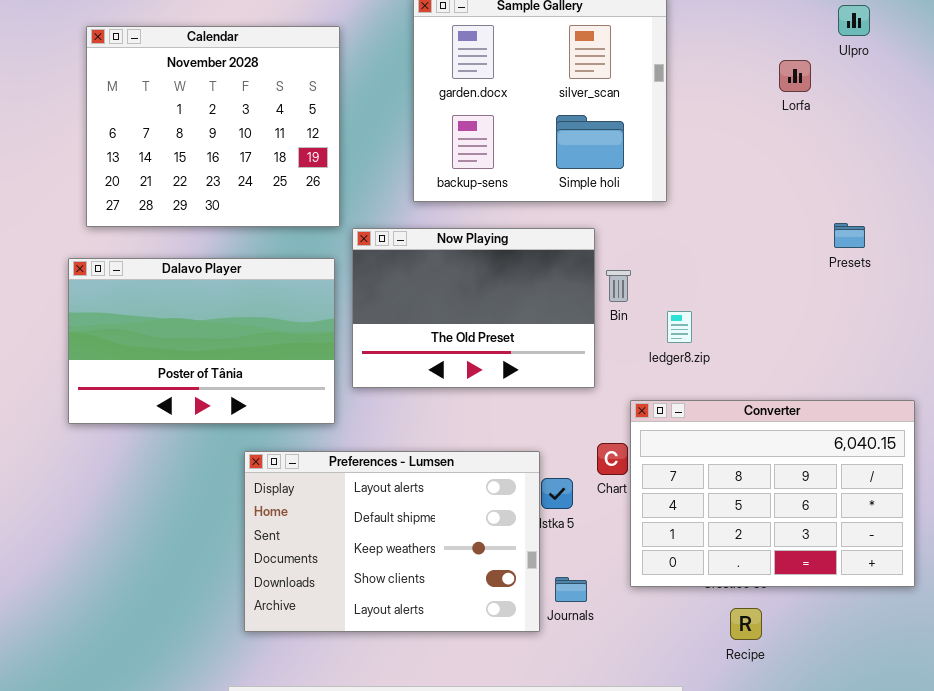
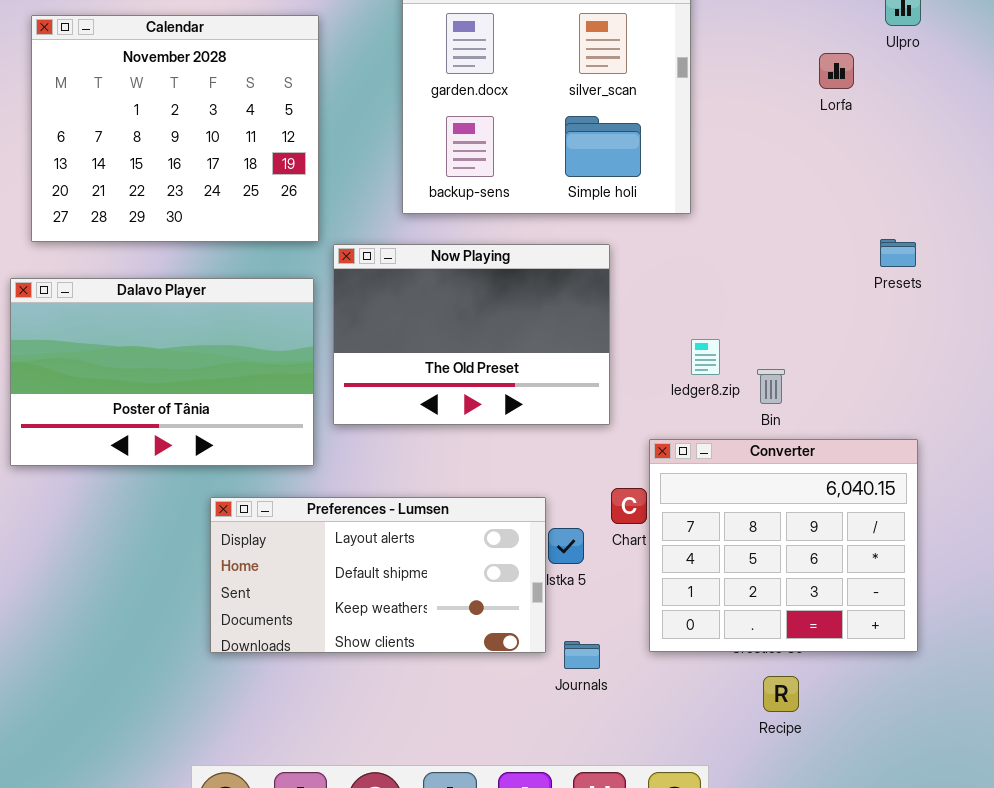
Bin: [606,270,631,302] -> [757,369,785,404], moved
Converter: [630,400,915,587] -> [649,439,918,652], resized
Preferences - Lumsen: [244,451,540,632] -> [210,497,546,653], resized

